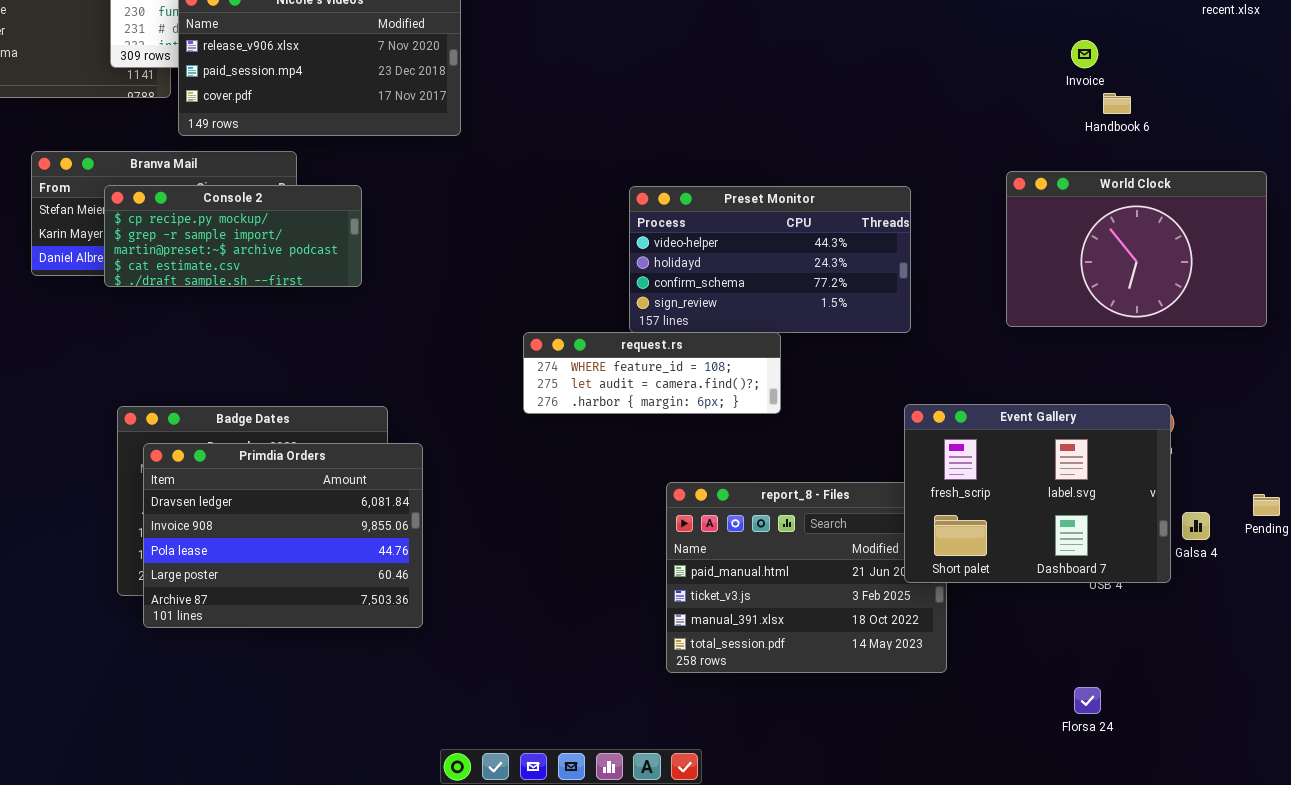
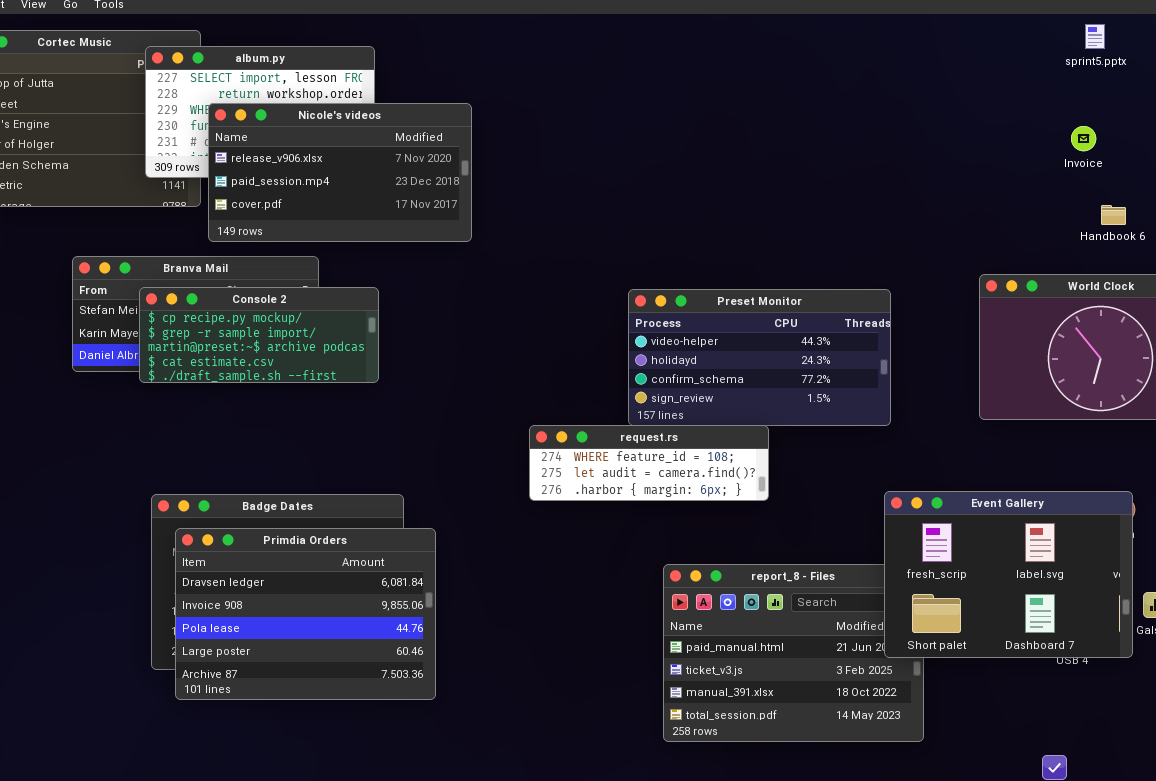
Invoice: [1071,40,1098,68] -> [1071,126,1096,151], moved
Handbook 6: [1103,93,1131,114] -> [1101,205,1126,225], moved

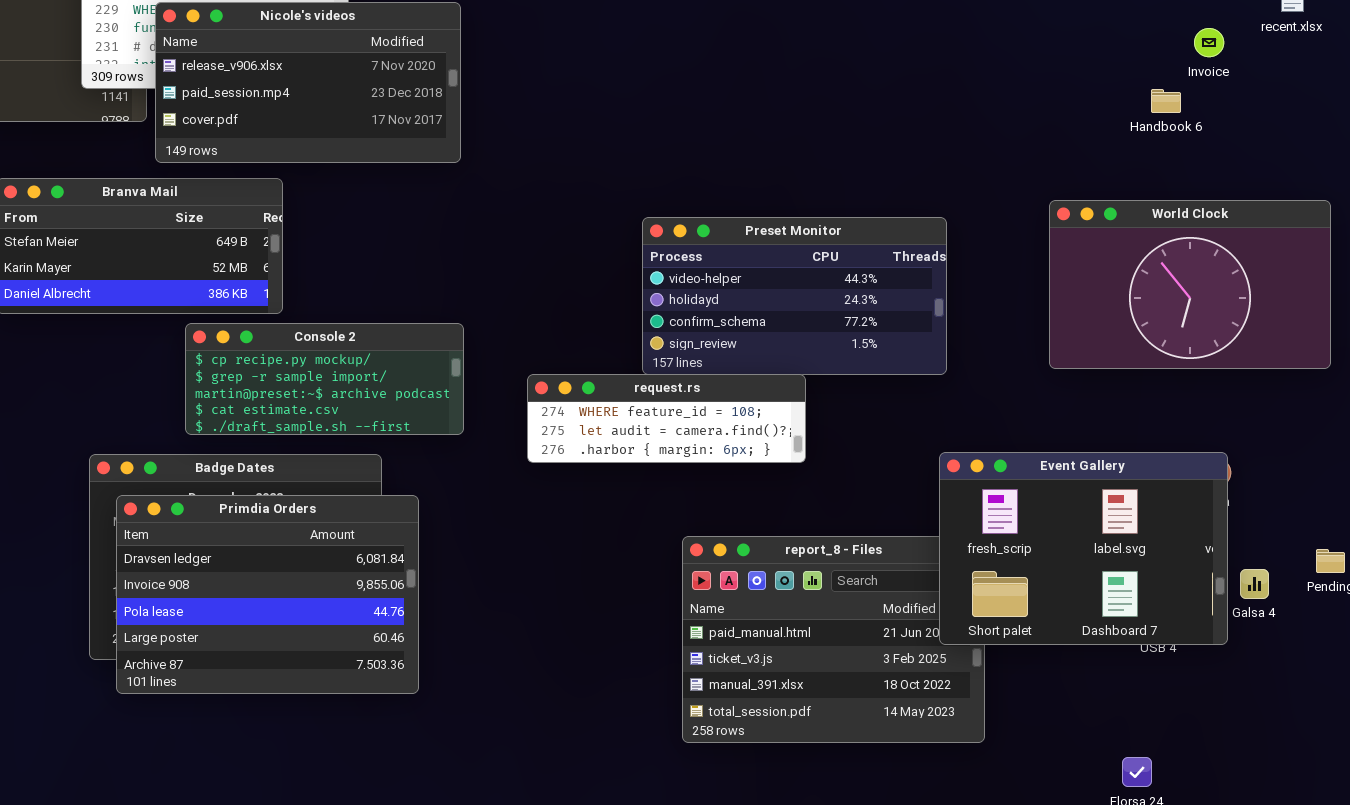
Invoice: [1071,126,1096,151] -> [1194,28,1224,57], moved
Handbook 6: [1101,205,1126,225] -> [1151,89,1181,113], moved
Console 2: [139,287,379,383] -> [185,323,464,435], moved

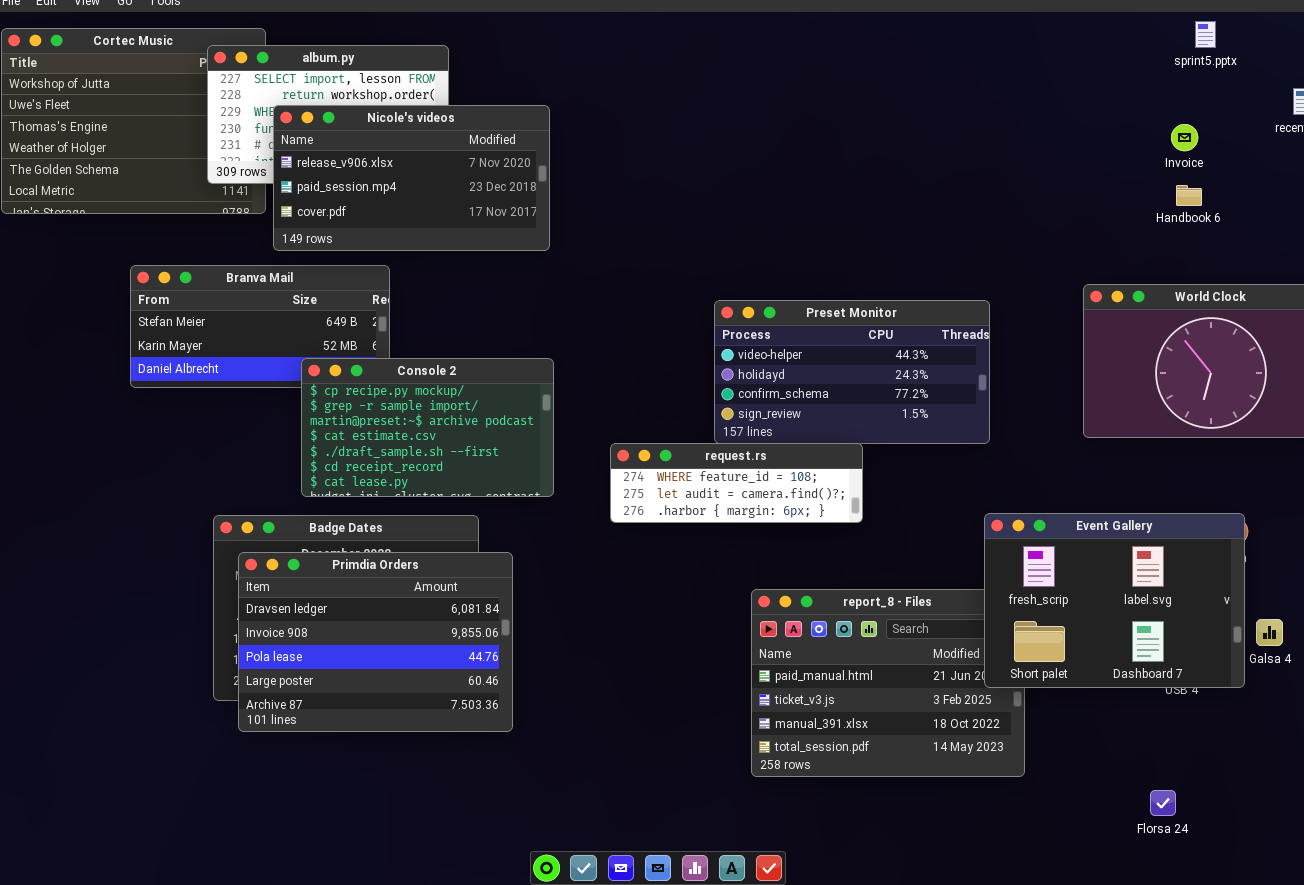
Invoice: [1194,28,1224,57] -> [1171,124,1198,151], moved
Console 2: [185,323,464,435] -> [301,358,554,497], resized

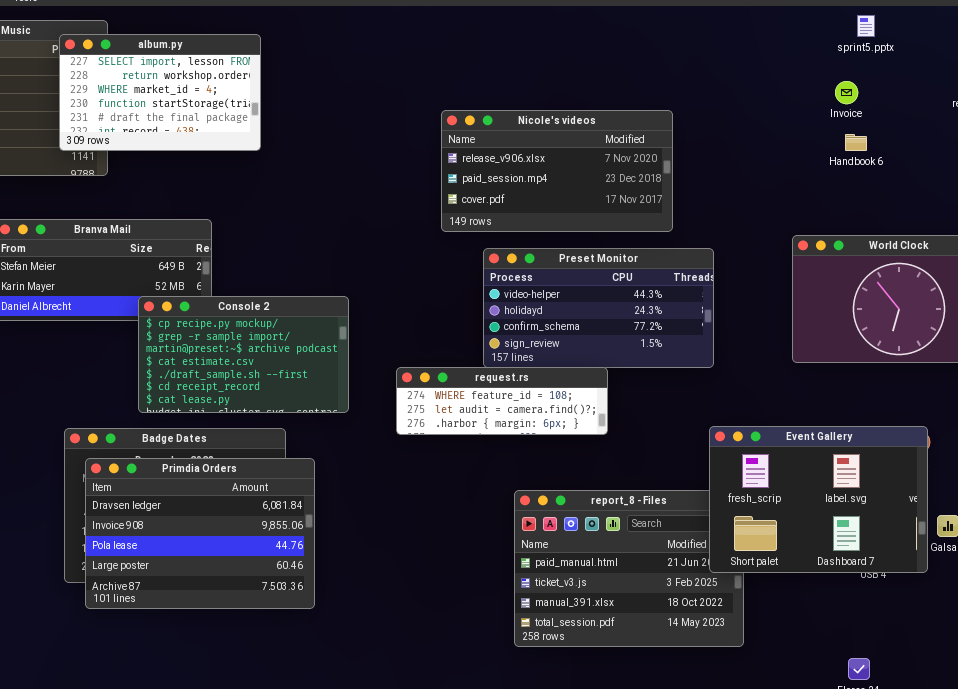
sprint5.pptx: [1195,21,1216,48] -> [857,15,875,37], moved
Nicole's videos: [273,105,550,251] -> [441,110,673,232], moved
Invoice: [1171,124,1198,151] -> [835,81,858,104], moved
Handbook 6: [1176,185,1202,206] -> [845,134,867,151], moved

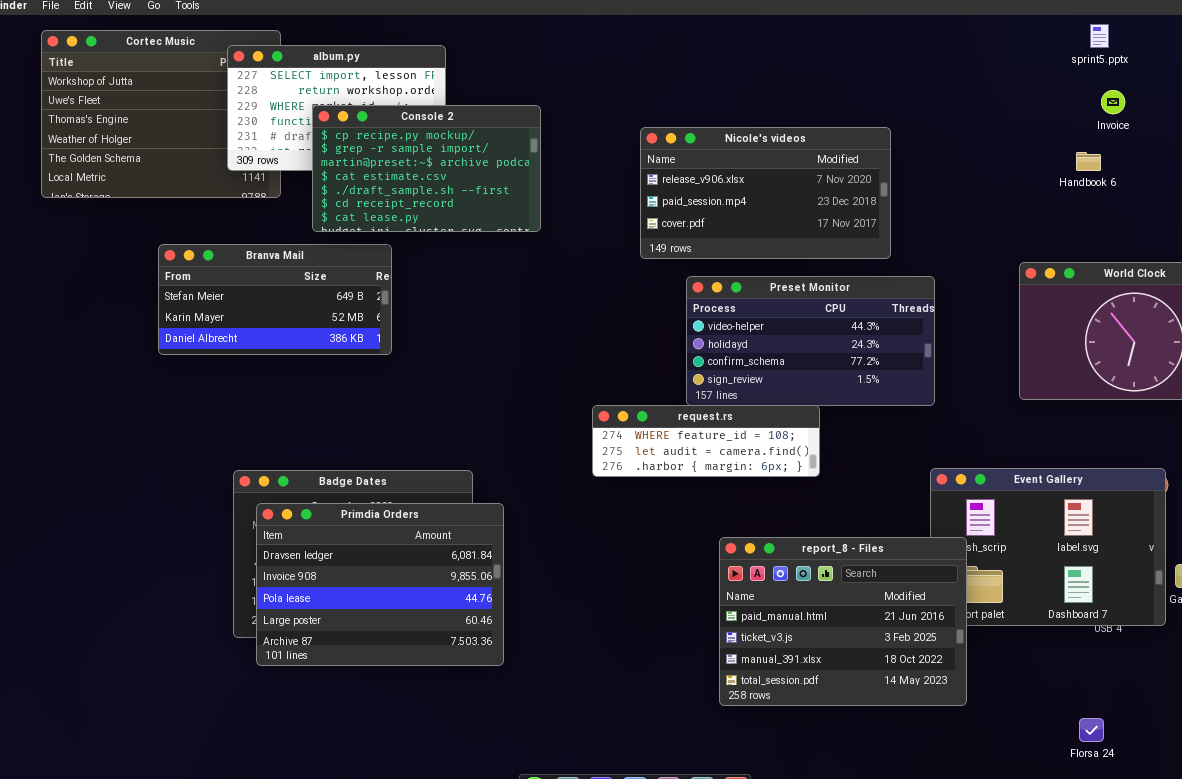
Invoice: [835,81,858,104] -> [1101,90,1125,114], moved
Console 2: [138,296,349,413] -> [312,105,541,232], moved
report_8 - Files: [514,490,744,647] -> [719,537,967,706], raised

